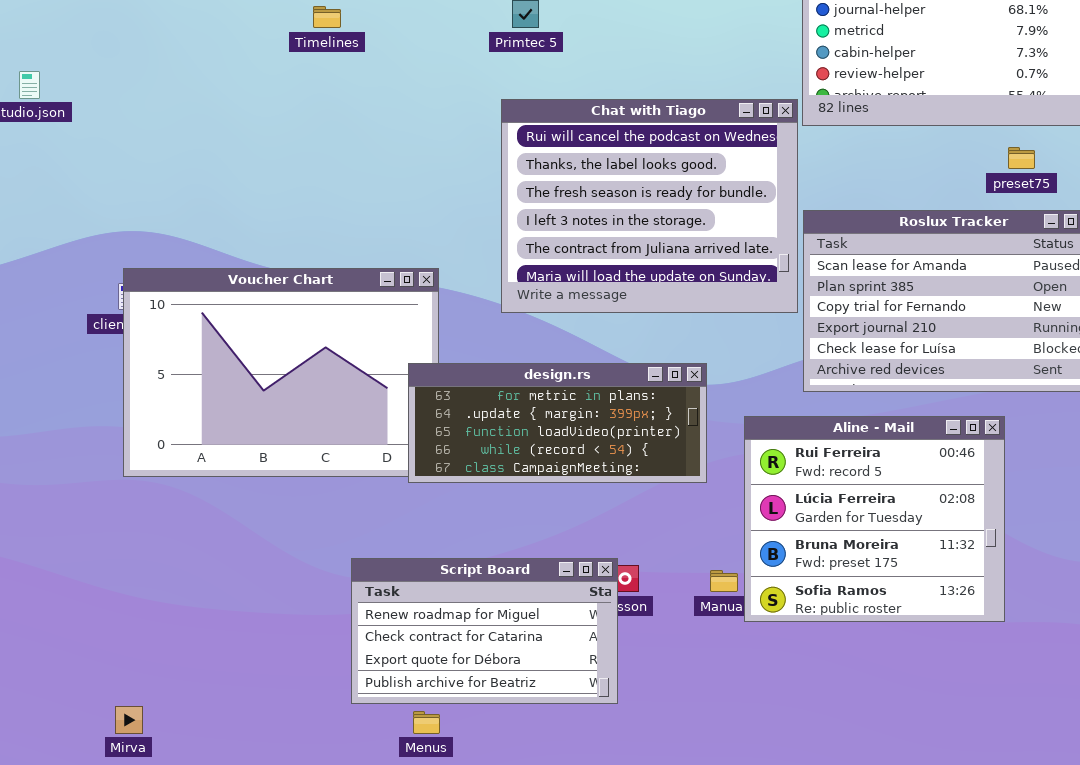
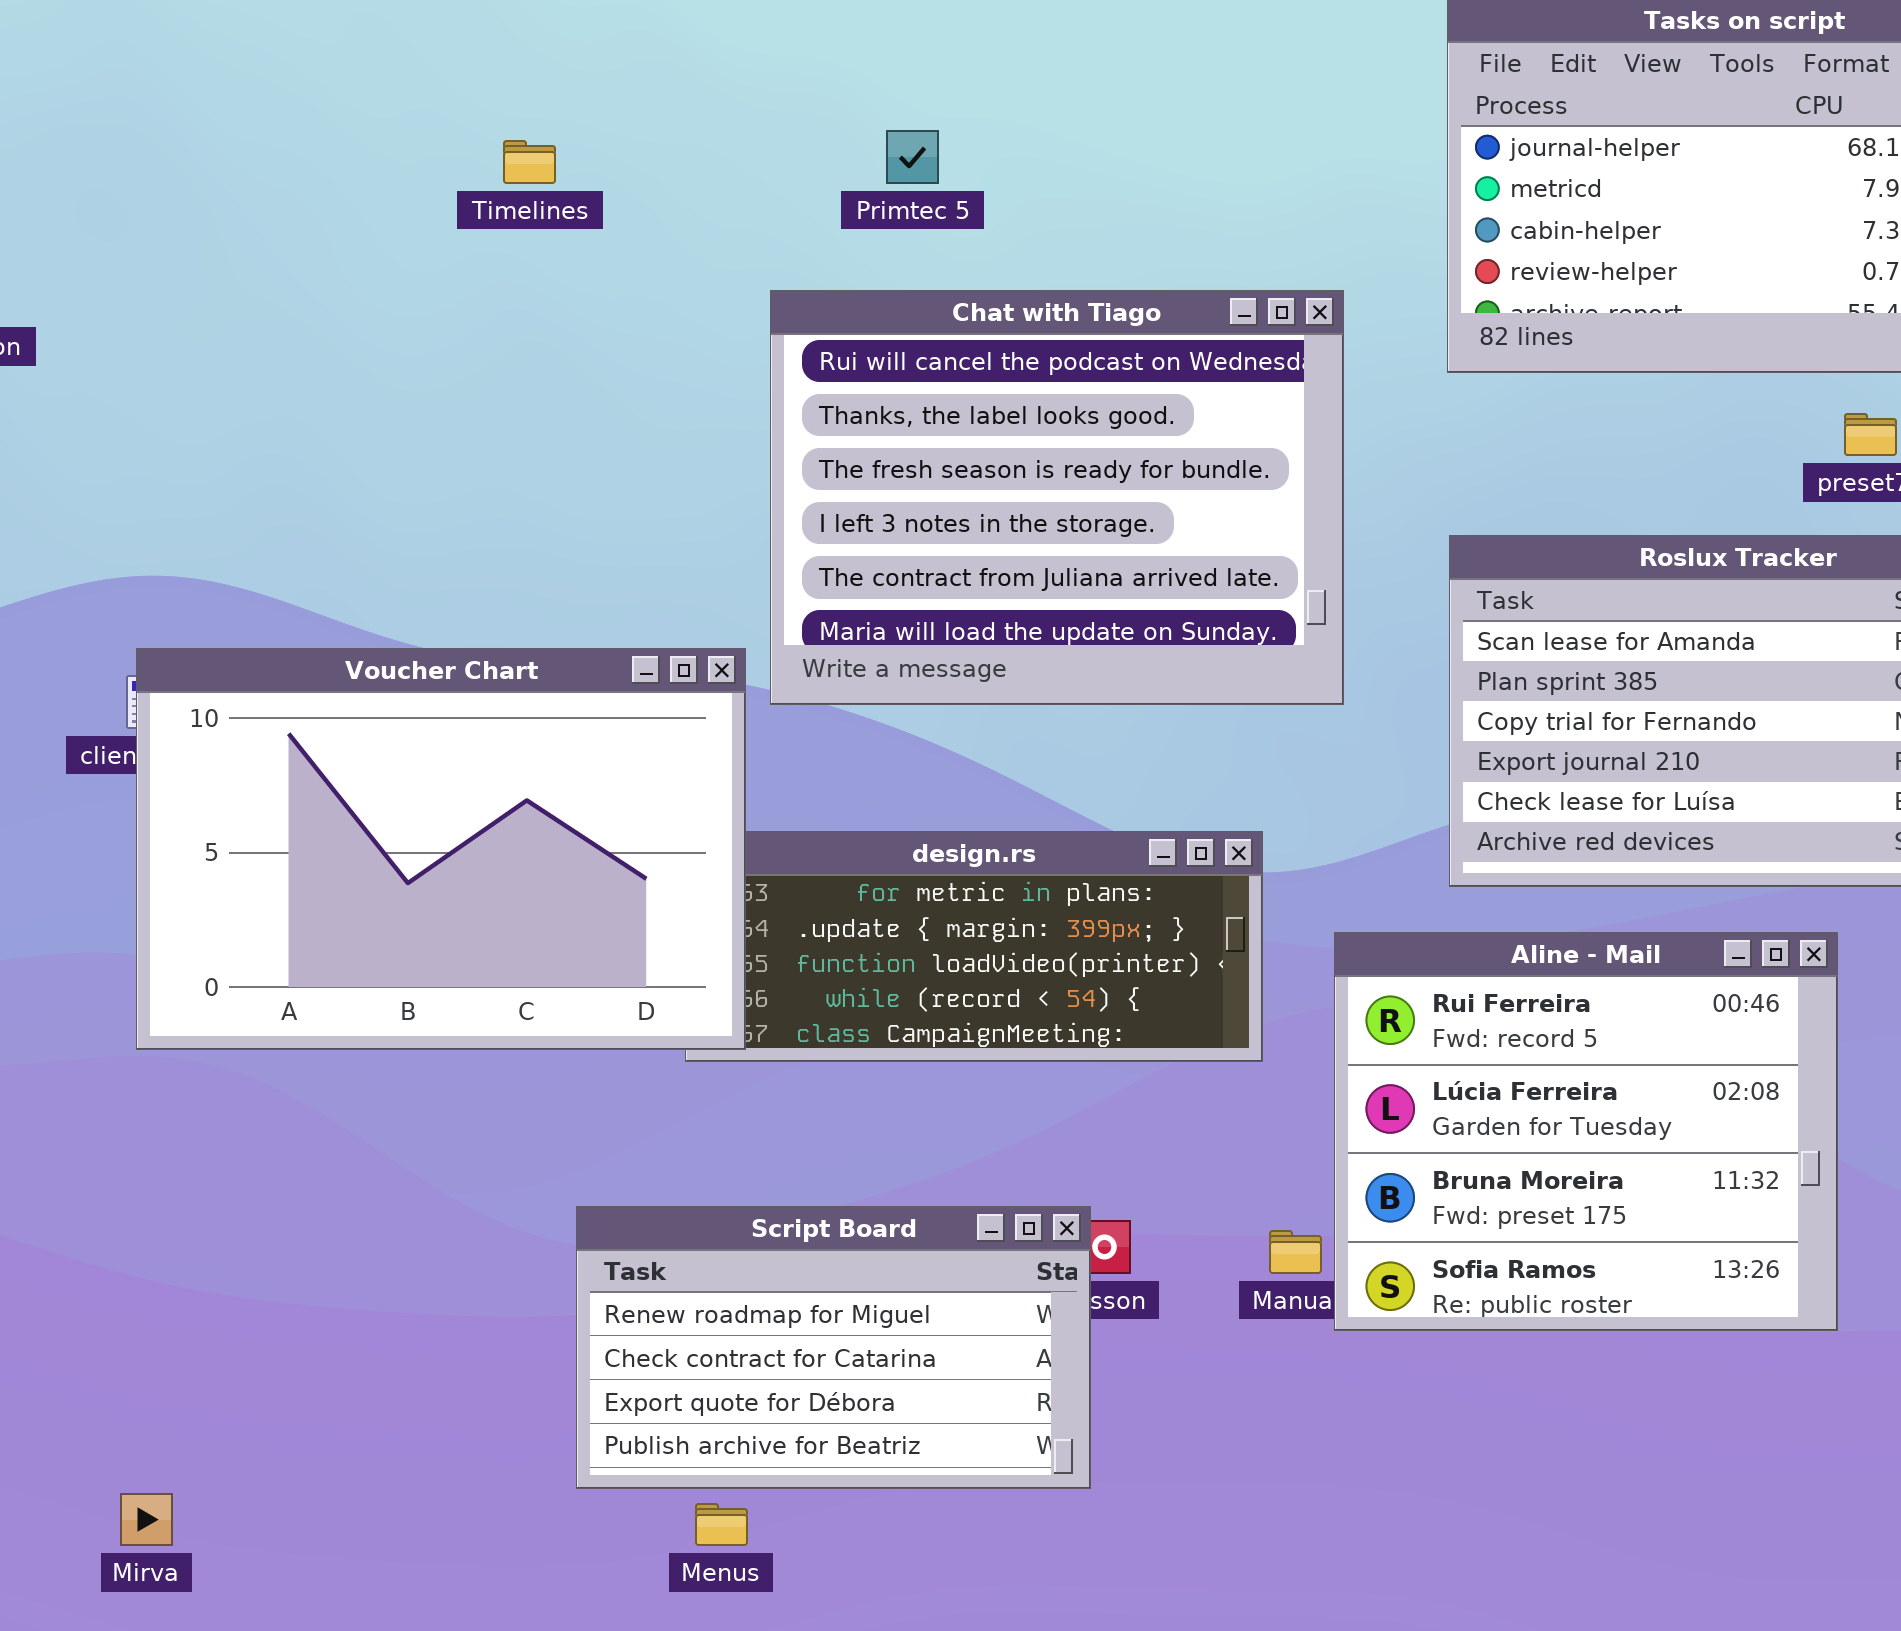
Chat with Tiago: [501,99,798,313] -> [770,290,1344,705], moved
Voucher Chart: [123,268,439,477] -> [136,648,746,1050], raised

